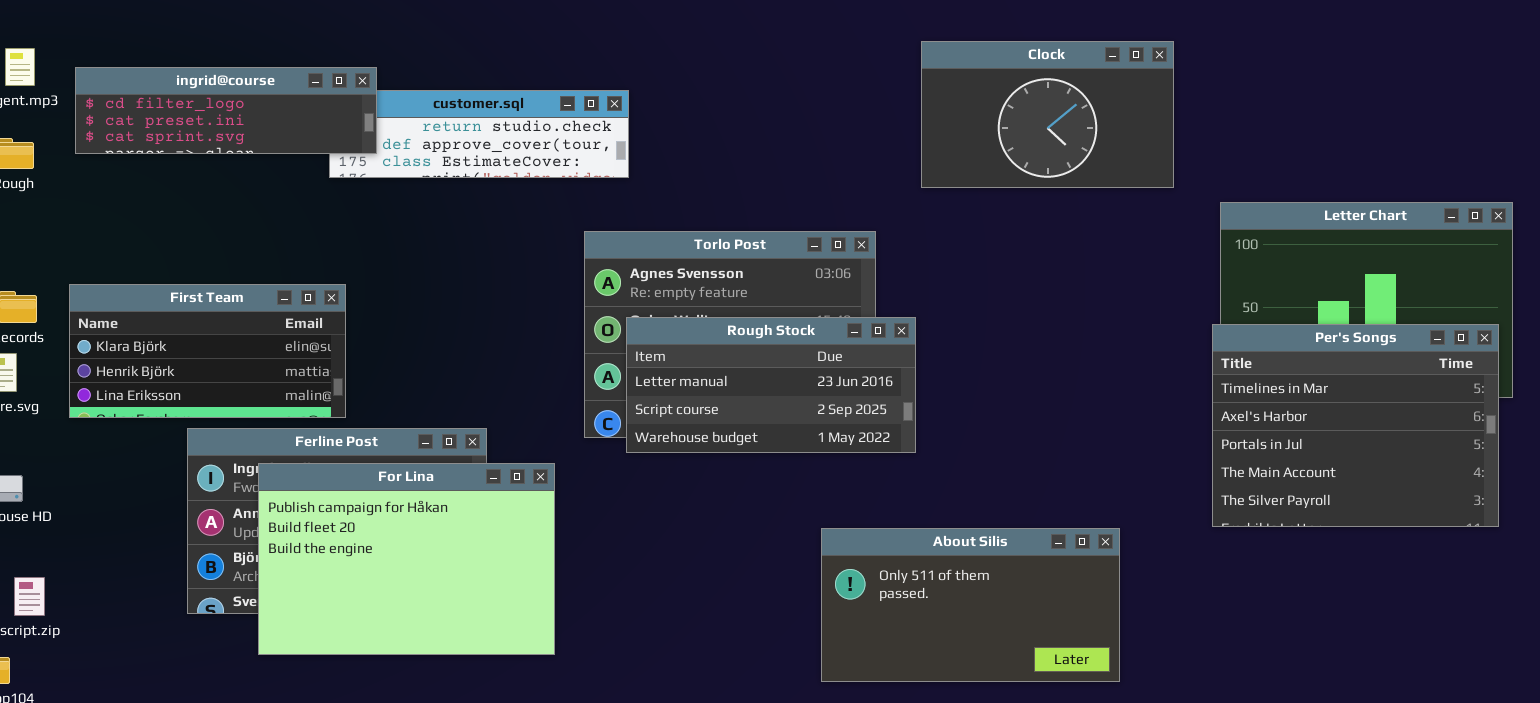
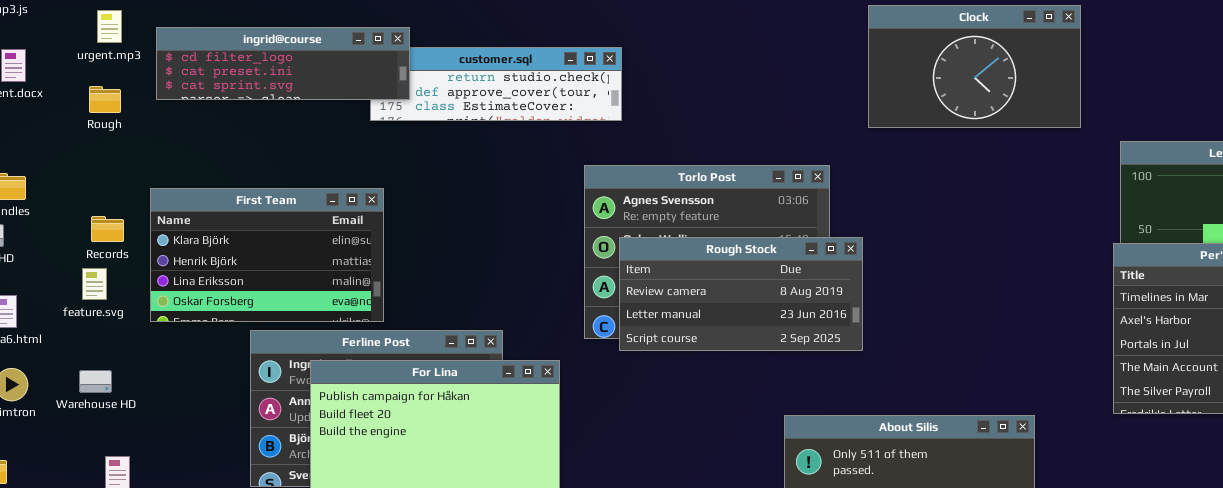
First Team: [69,284,346,418] -> [150,188,384,322], resized
Rough Stock: [626,317,916,453] -> [619,237,863,351], scrolled up 1 row

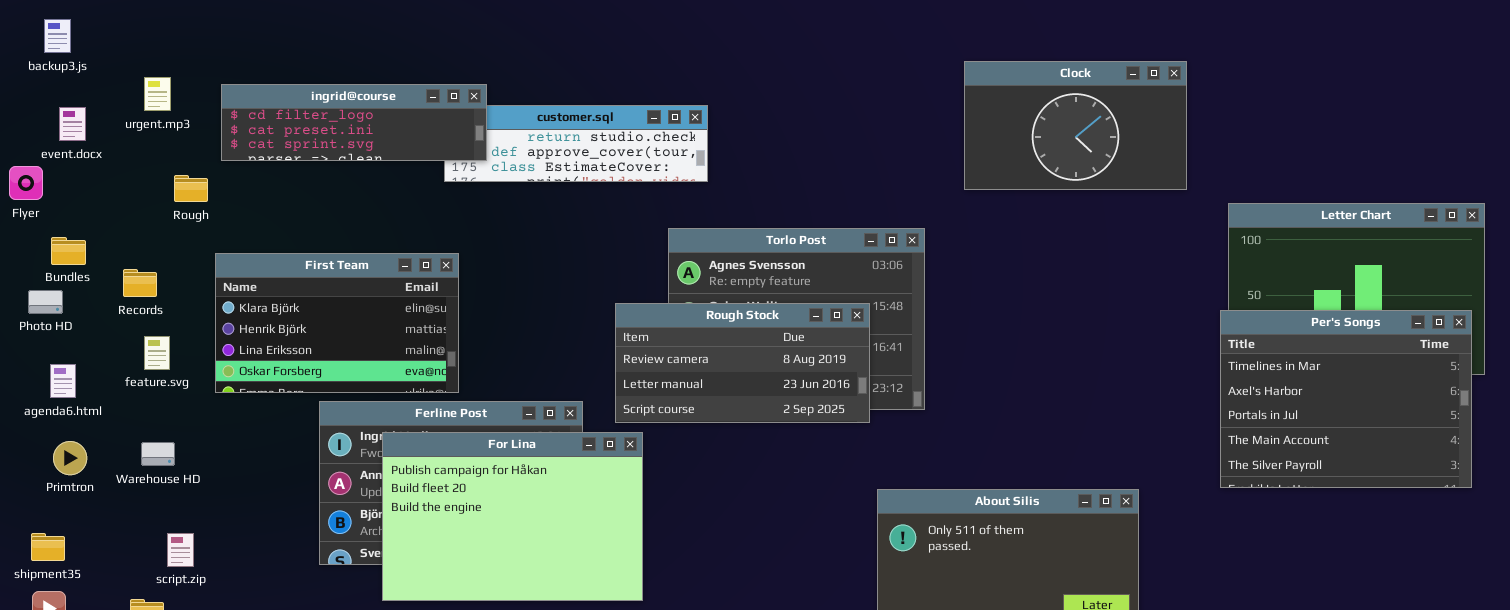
urgent.mp3: [97,10,122,43] -> [144,77,171,111], moved
Rough: [89,86,121,113] -> [174,175,208,202], moved
Records: [91,216,124,242] -> [123,269,157,297], moved
Rough Stock: [619,237,863,351] -> [615,303,870,423], moved

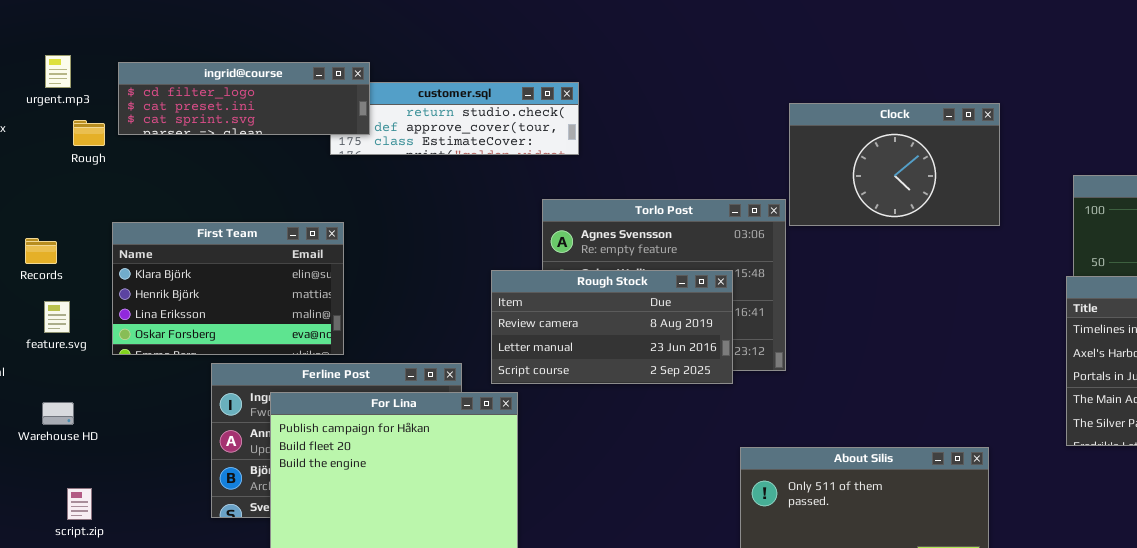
Clock: [964,61,1187,190] -> [789,103,1000,226], moved
Rough: [174,175,208,202] -> [73,120,105,146], moved

